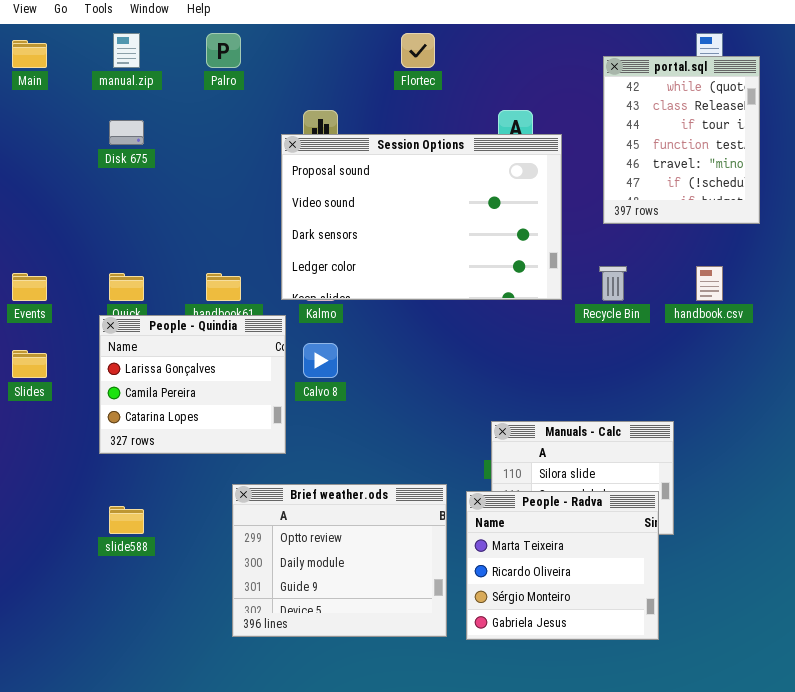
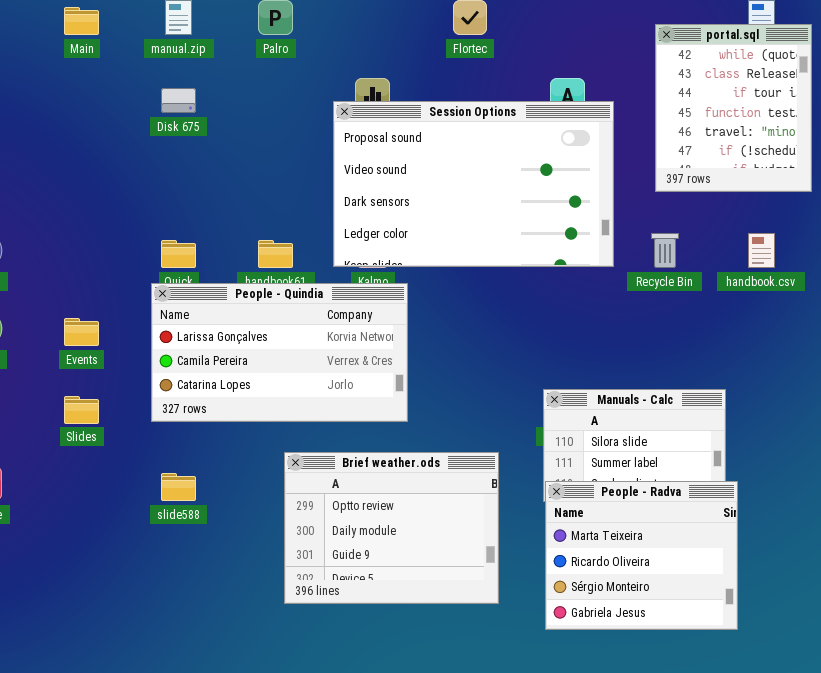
Events: [12,273,47,301] -> [64,318,99,346], moved
People - Quindia: [99,315,286,454] -> [151,283,408,422], resized
Slides: [12,350,47,378] -> [64,396,99,424], moved
People - Radva: [466,491,659,640] -> [545,481,738,630], moved

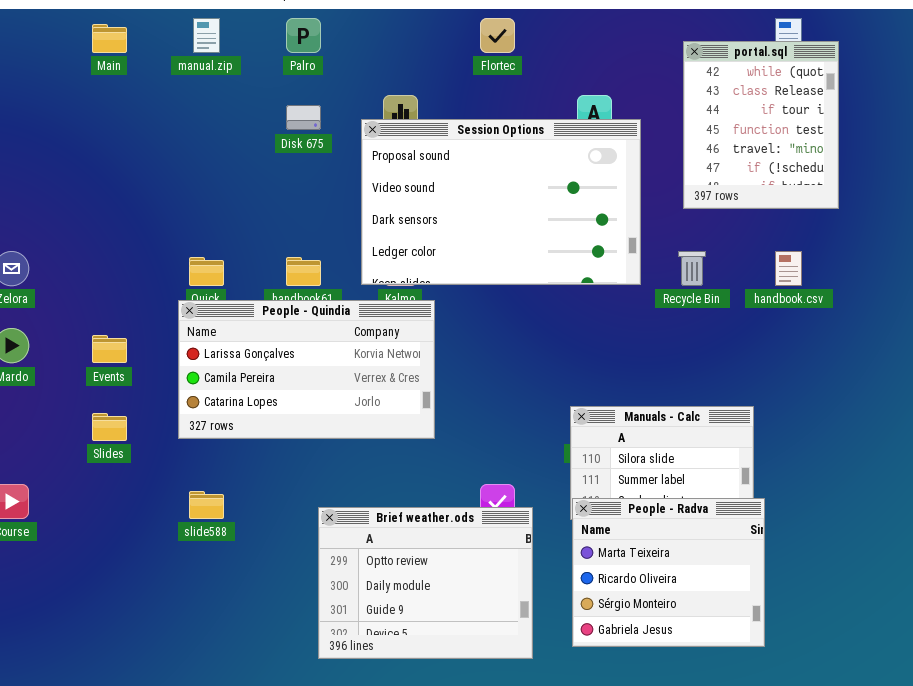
Disk 675: [161,88,196,113] -> [286,105,321,130], moved
Brief weather.ods: [284,452,499,604] -> [318,507,533,659], moved

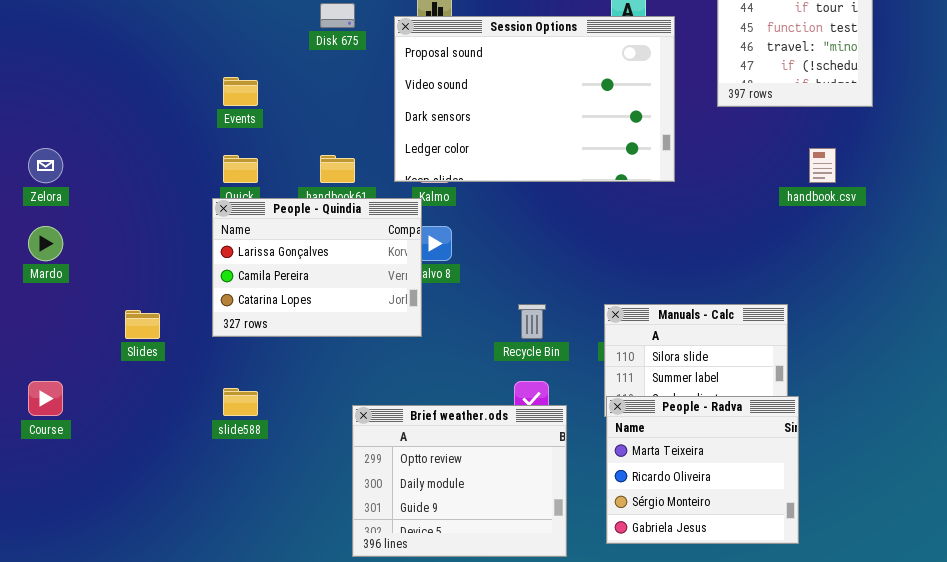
Recycle Bin: [678,251,706,286] -> [518,304,546,339], moved
People - Quindia: [178,300,435,439] -> [212,198,422,337], resized
Events: [92,335,127,363] -> [223,77,258,106], moved

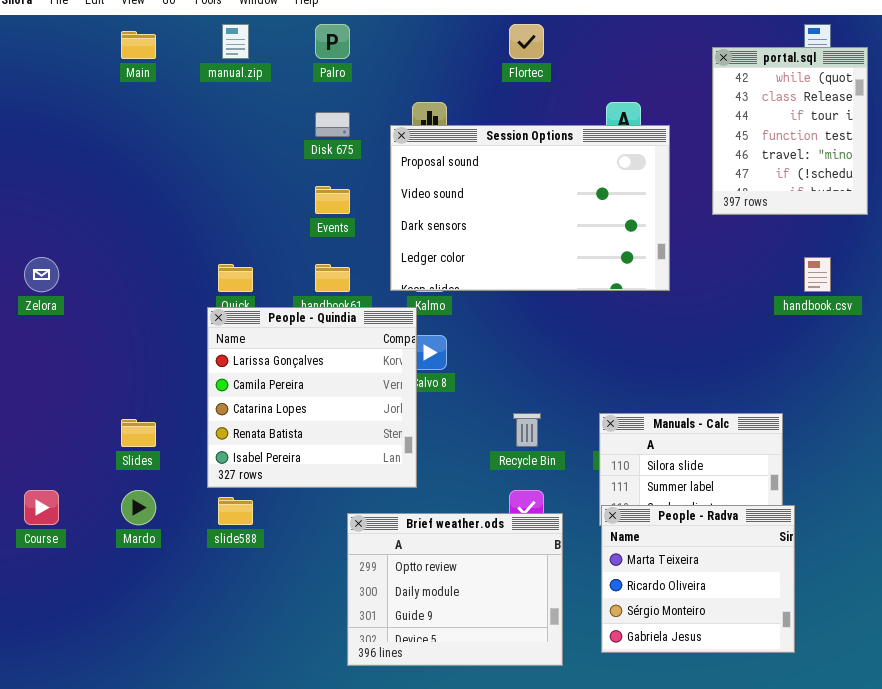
Events: [223,77,258,106] -> [315,186,350,214], moved
People - Quindia: [212,198,422,337] -> [207,307,417,488], resized
Mardo: [28,226,63,261] -> [121,490,156,525], moved

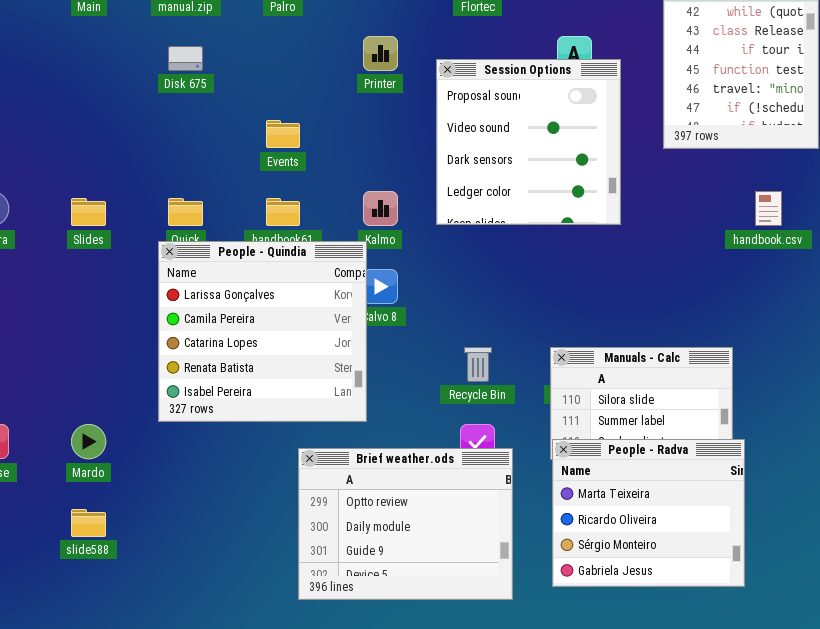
Disk 675: [315,112,350,137] -> [168,46,203,71], moved
Session Options: [390,125,670,291] -> [436,59,621,225], resized
Slides: [121,419,156,447] -> [71,198,106,226], moved
slide588: [218,497,253,525] -> [71,509,106,537], moved

